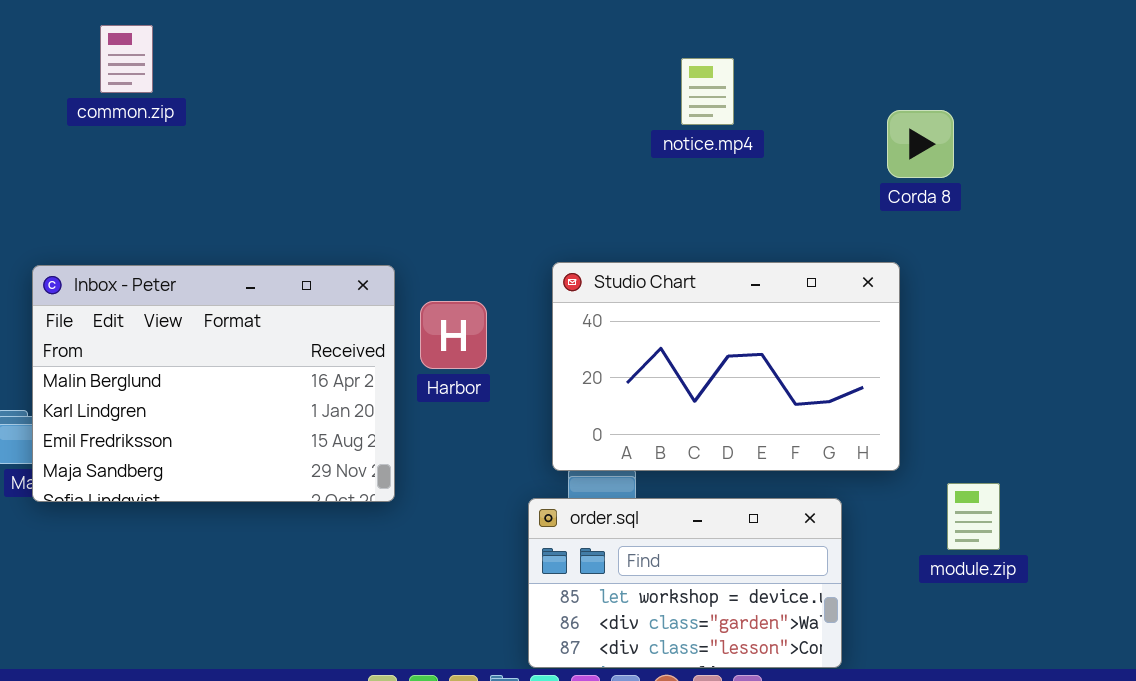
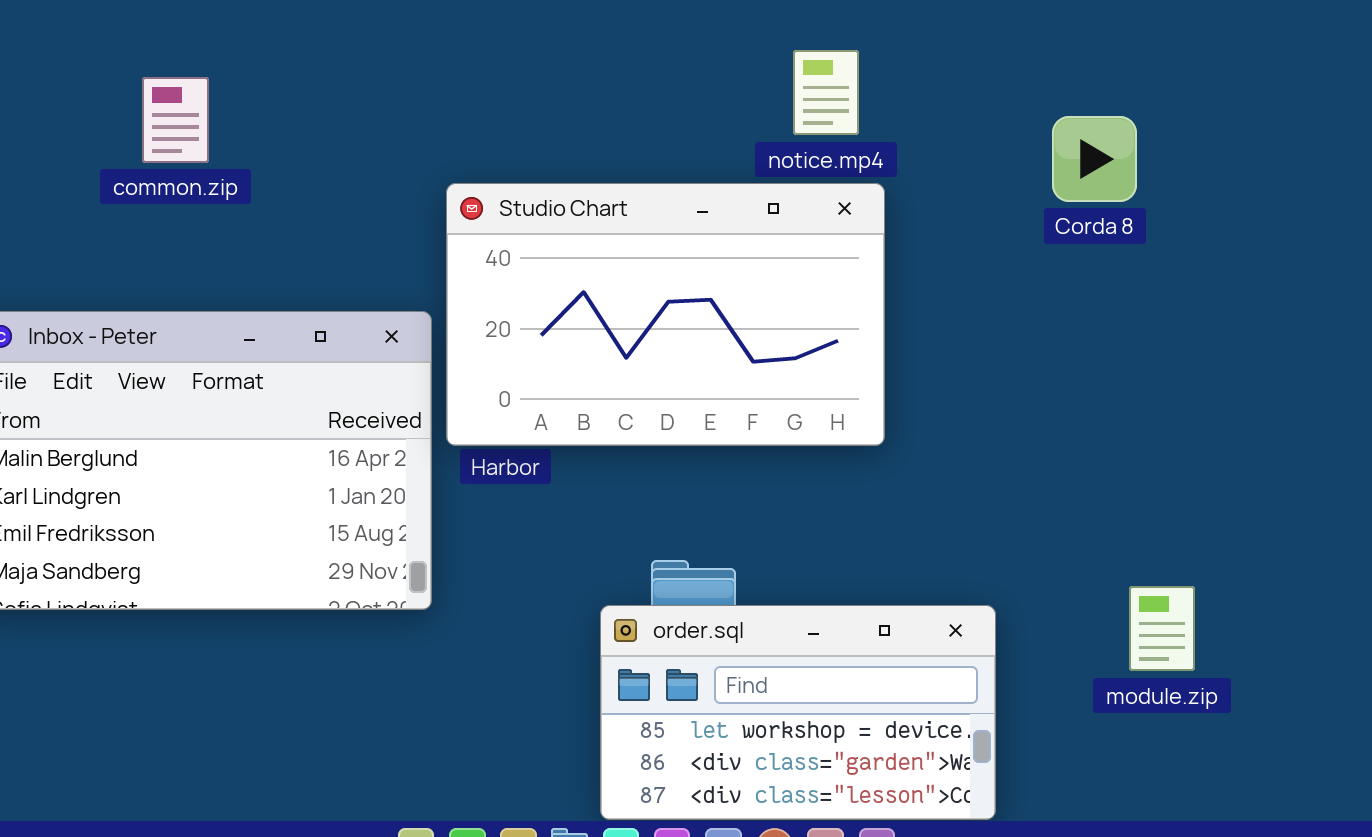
common.zip: [100,25,153,93] -> [142,77,209,163], moved
Studio Chart: [552,262,900,471] -> [446,183,885,446], moved

